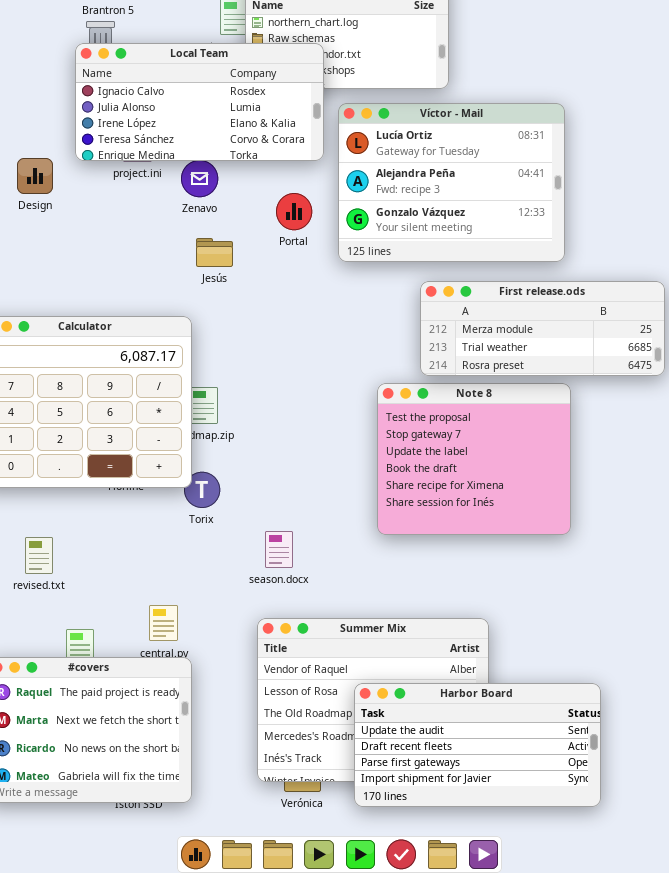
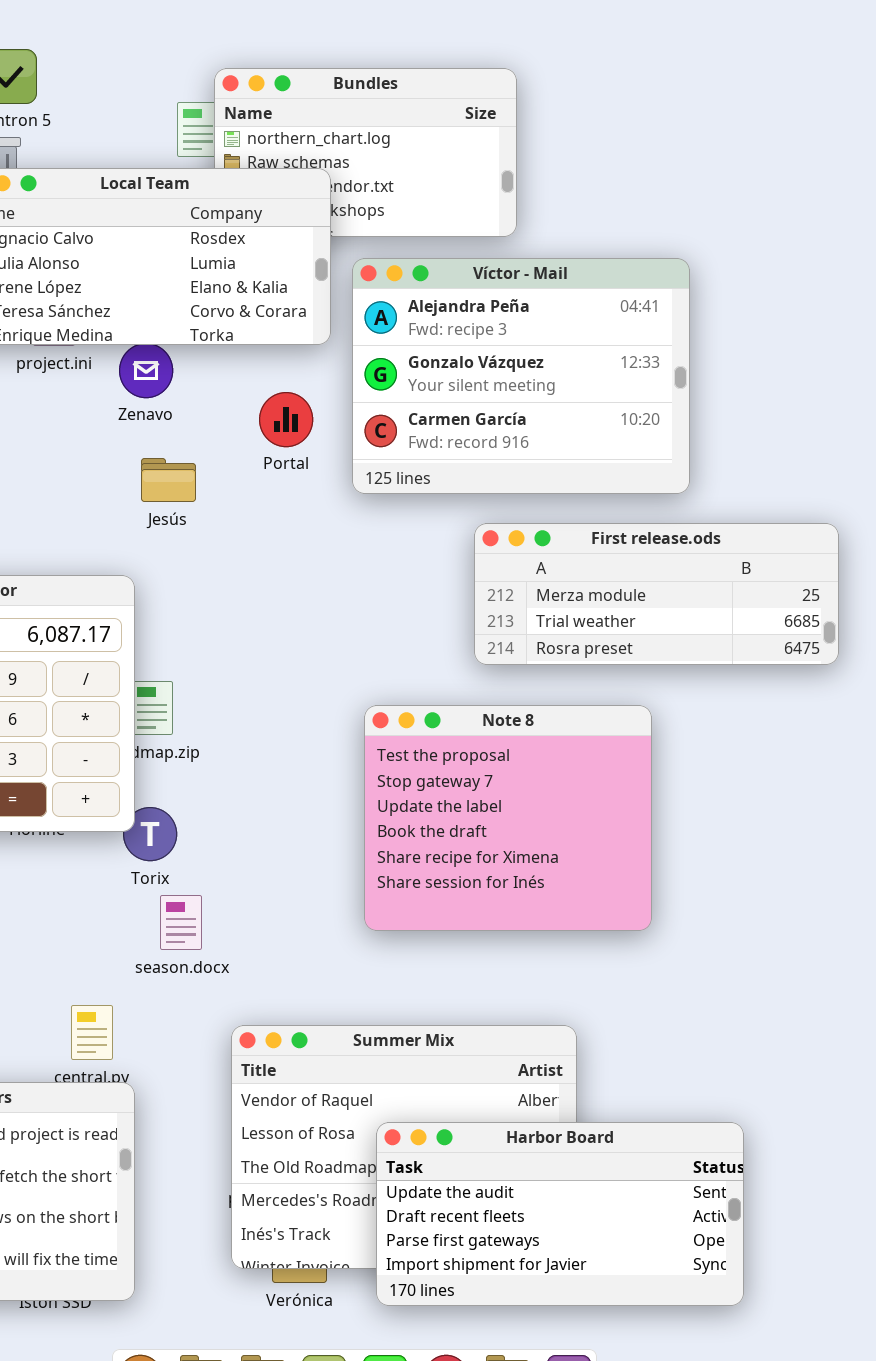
Víctor - Mail: [338,103,565,262] -> [352,258,690,494], scrolled down 1 row
Note 8: [377,383,571,535] -> [364,705,652,931], moved
season.docx: [265,531,293,568] -> [160,895,202,950], moved

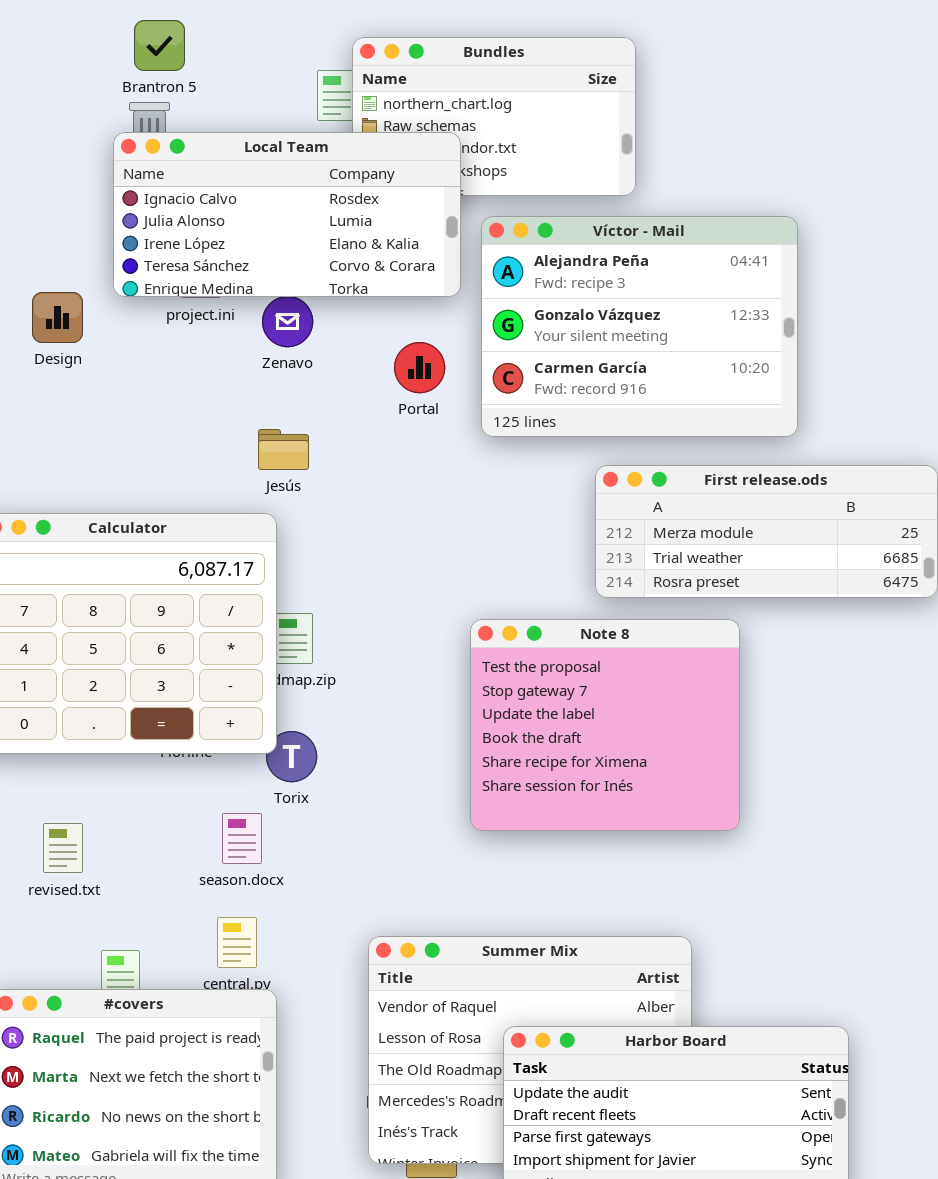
Jesús: [141,458,196,502] -> [258,429,309,470], moved
Note 8: [364,705,652,931] -> [470,619,740,831], moved
season.docx: [160,895,202,950] -> [222,813,262,864], moved

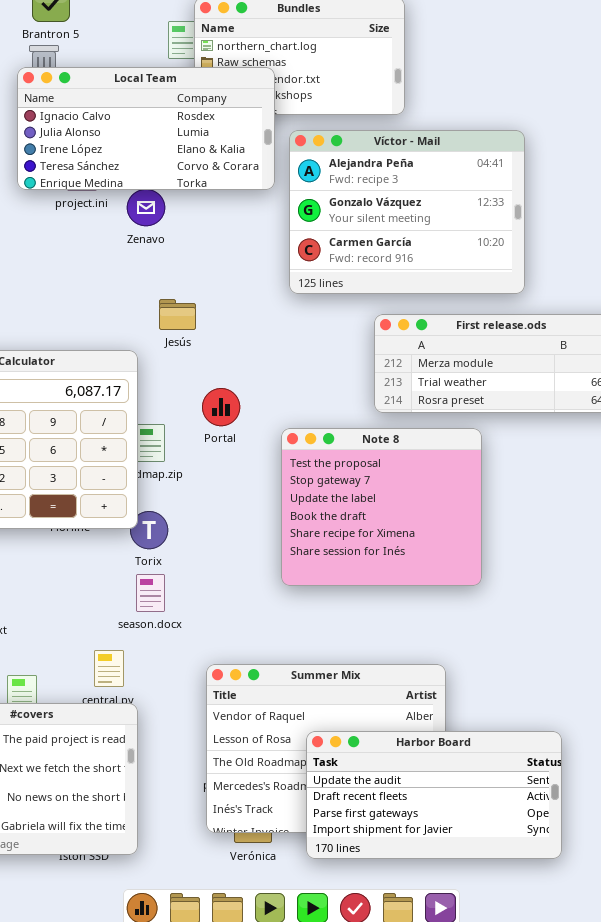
Portal: [394,342,445,393] -> [202,388,240,426], moved
Jesús: [258,429,309,470] -> [159,299,196,330], moved
season.docx: [222,813,262,864] -> [136,574,165,612], moved

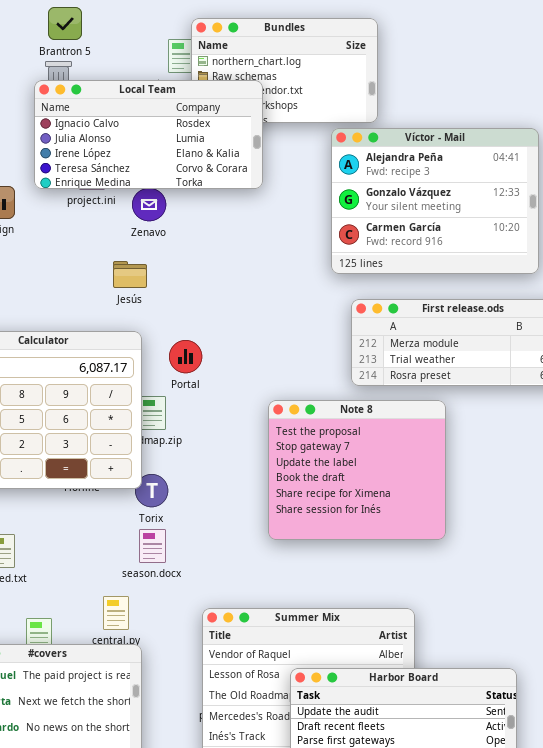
Víctor - Mail: [289,130,525,294] -> [331,128,539,274], moved
Jesús: [159,299,196,330] -> [113,261,147,288], moved
Portal: [202,388,240,426] -> [169,340,202,373], moved

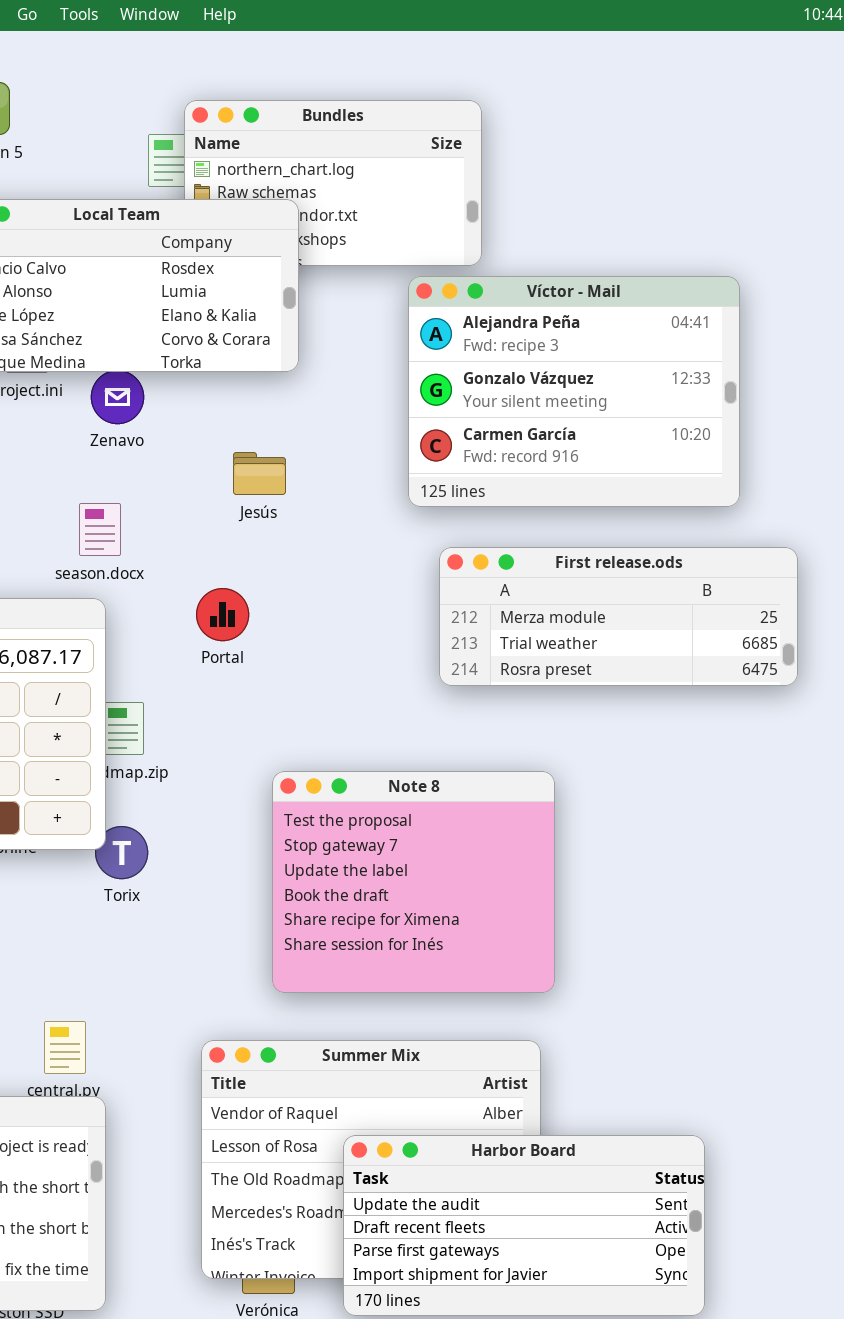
Jesús: [113,261,147,288] -> [233,452,286,495], moved
Portal: [169,340,202,373] -> [196,588,249,641], moved
Note 8: [268,400,446,540] -> [272,771,555,993], moved
season.docx: [139,529,166,563] -> [79,503,121,556], moved

